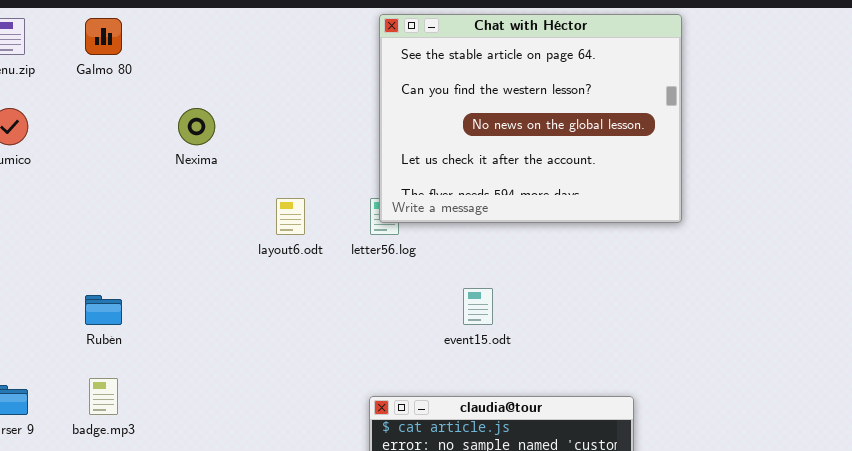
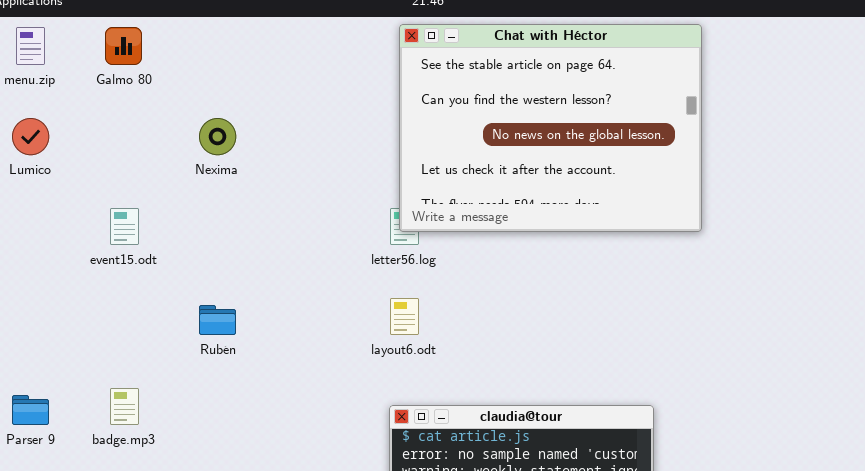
layout6.odt: [276,198,305,235] -> [390,298,419,335], moved
event15.odt: [463,288,493,325] -> [110,208,139,245], moved
Rubén: [85,295,122,325] -> [199,305,236,335], moved

